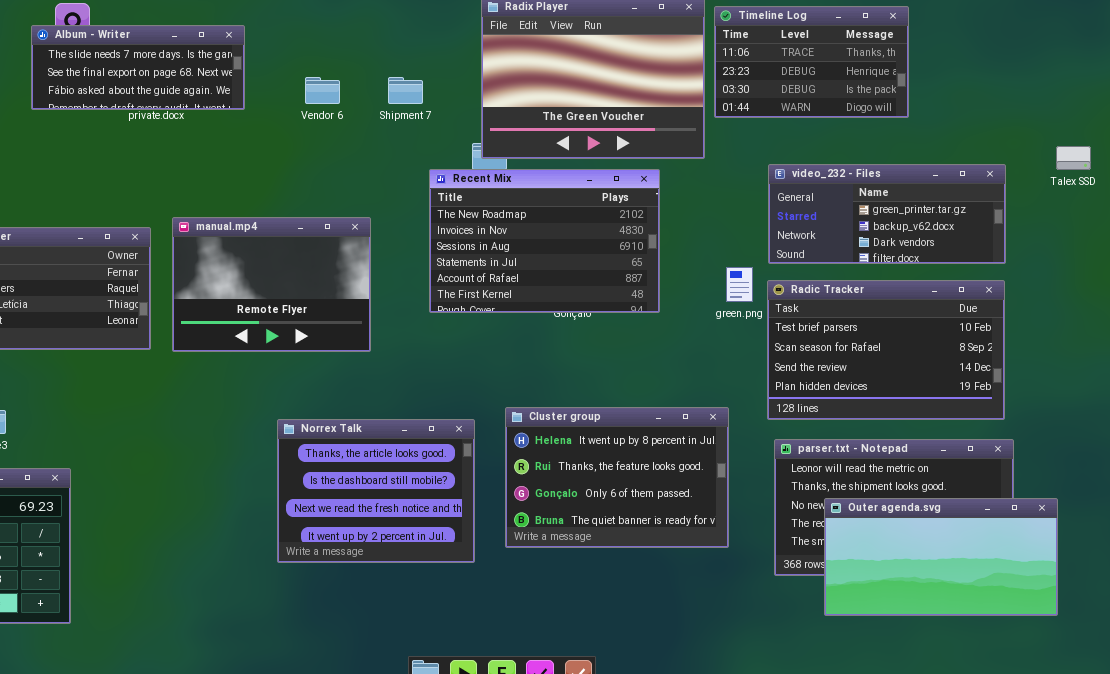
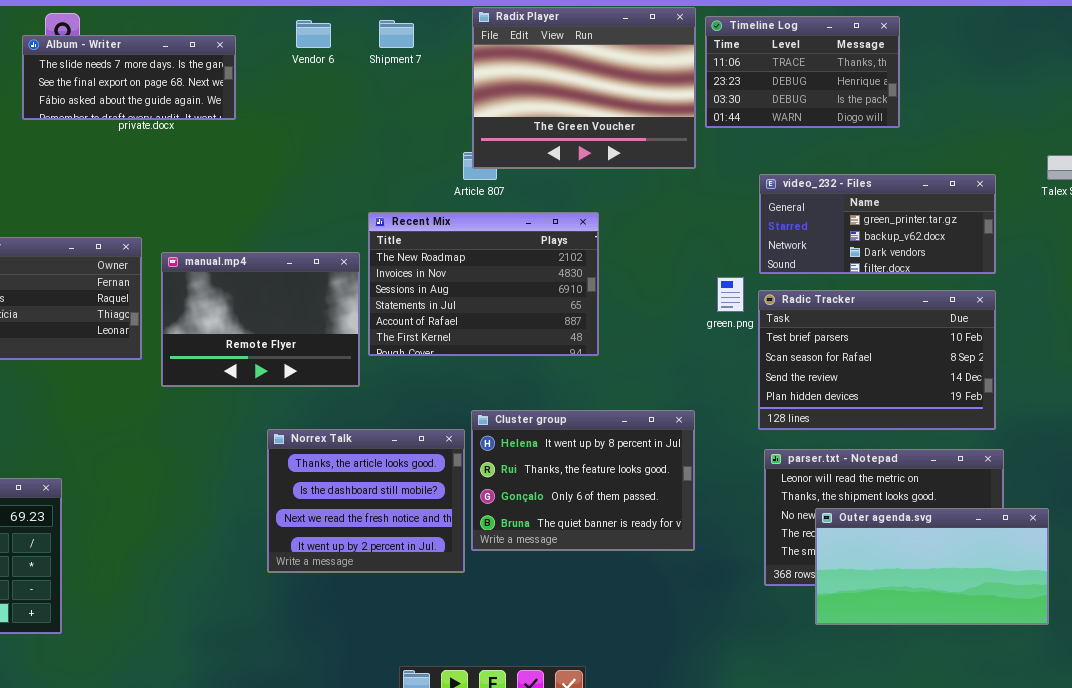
Vendor 6: [305,77,340,104] -> [296,20,331,48], moved
Shipment 7: [388,77,423,104] -> [379,20,414,48], moved
Recent Mix: [429,169,660,313] -> [368,212,599,356], moved
manual.mp4: [172,217,371,352] -> [161,252,360,387], moved
Cluster group: [505,407,729,548] -> [471,410,695,551], moved

